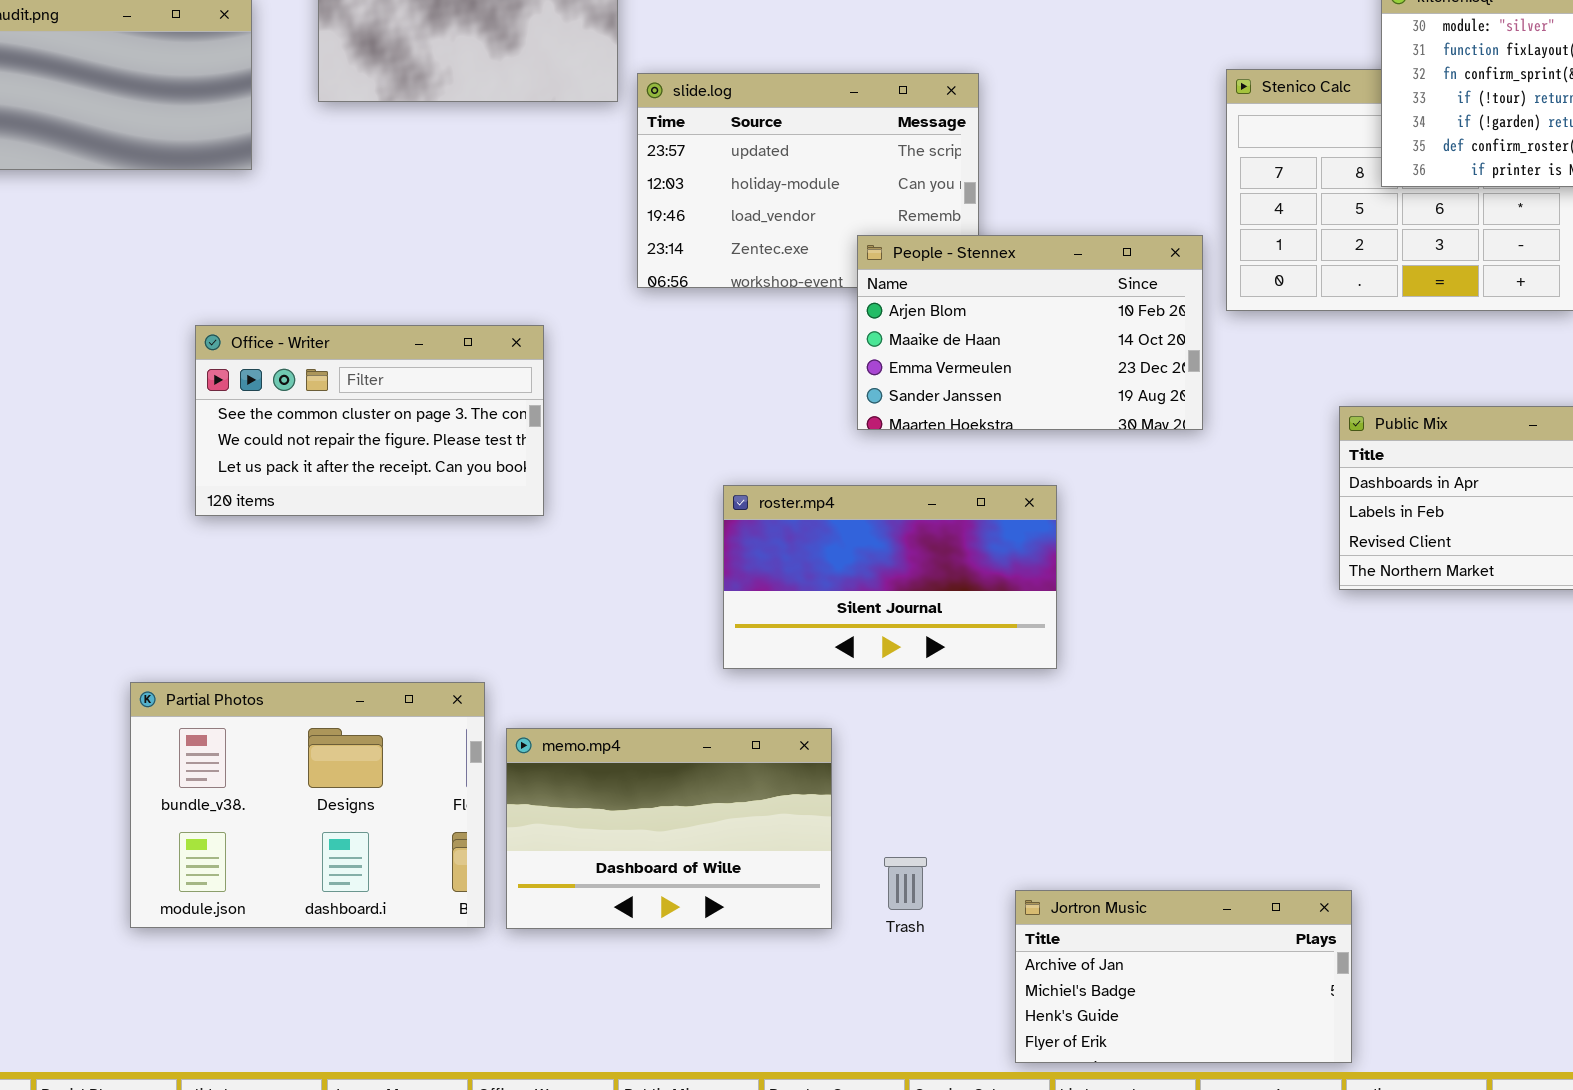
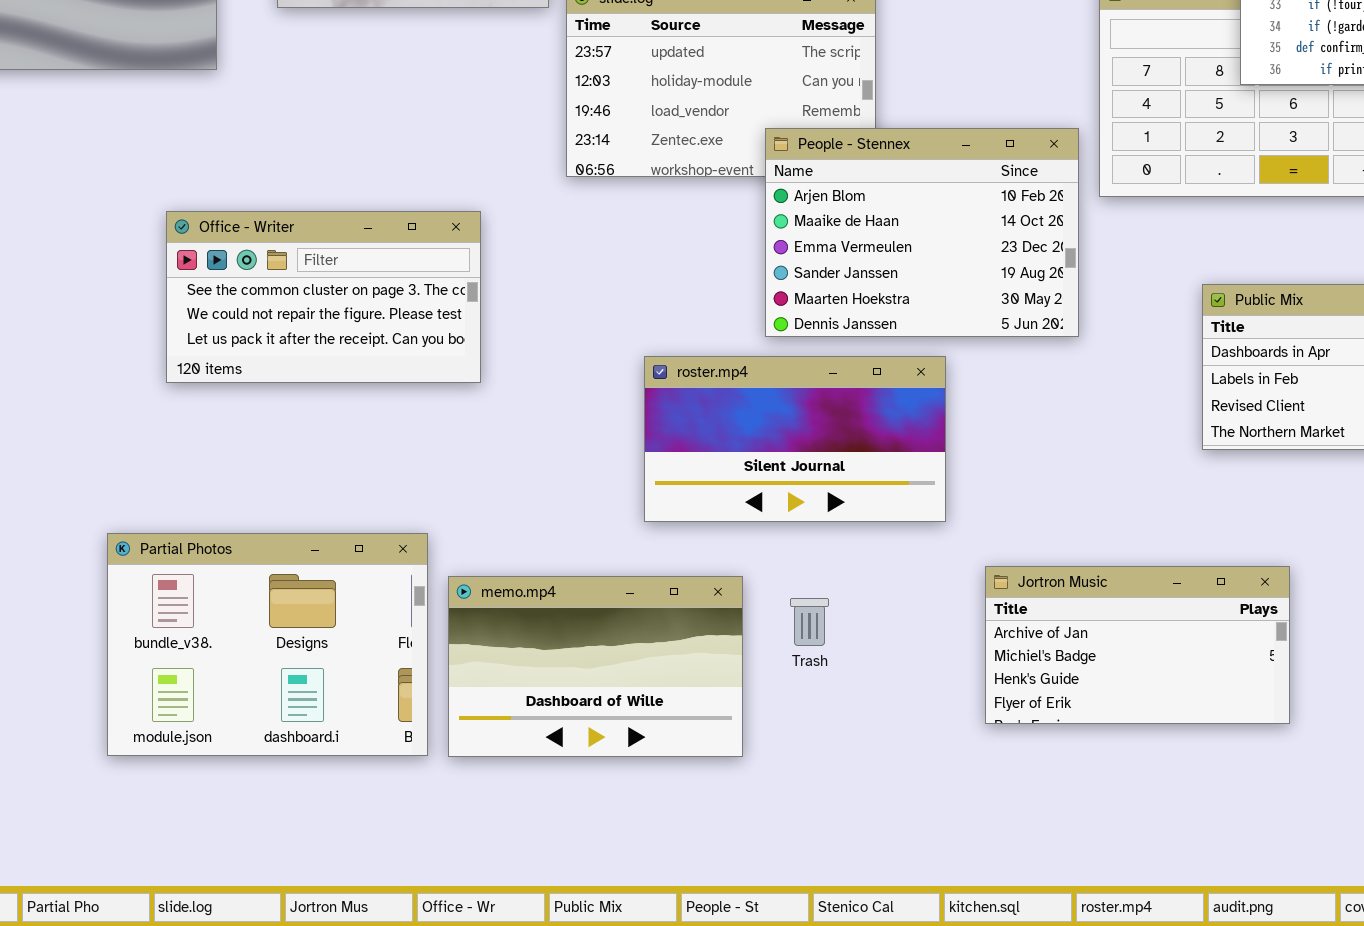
People - Stennex: [857,235,1203,430] -> [765,128,1079,337], resized
Trash: [884,857,927,910] -> [790,598,829,646], moved
Jortron Music: [1015,890,1352,1063] -> [985,566,1290,724], moved

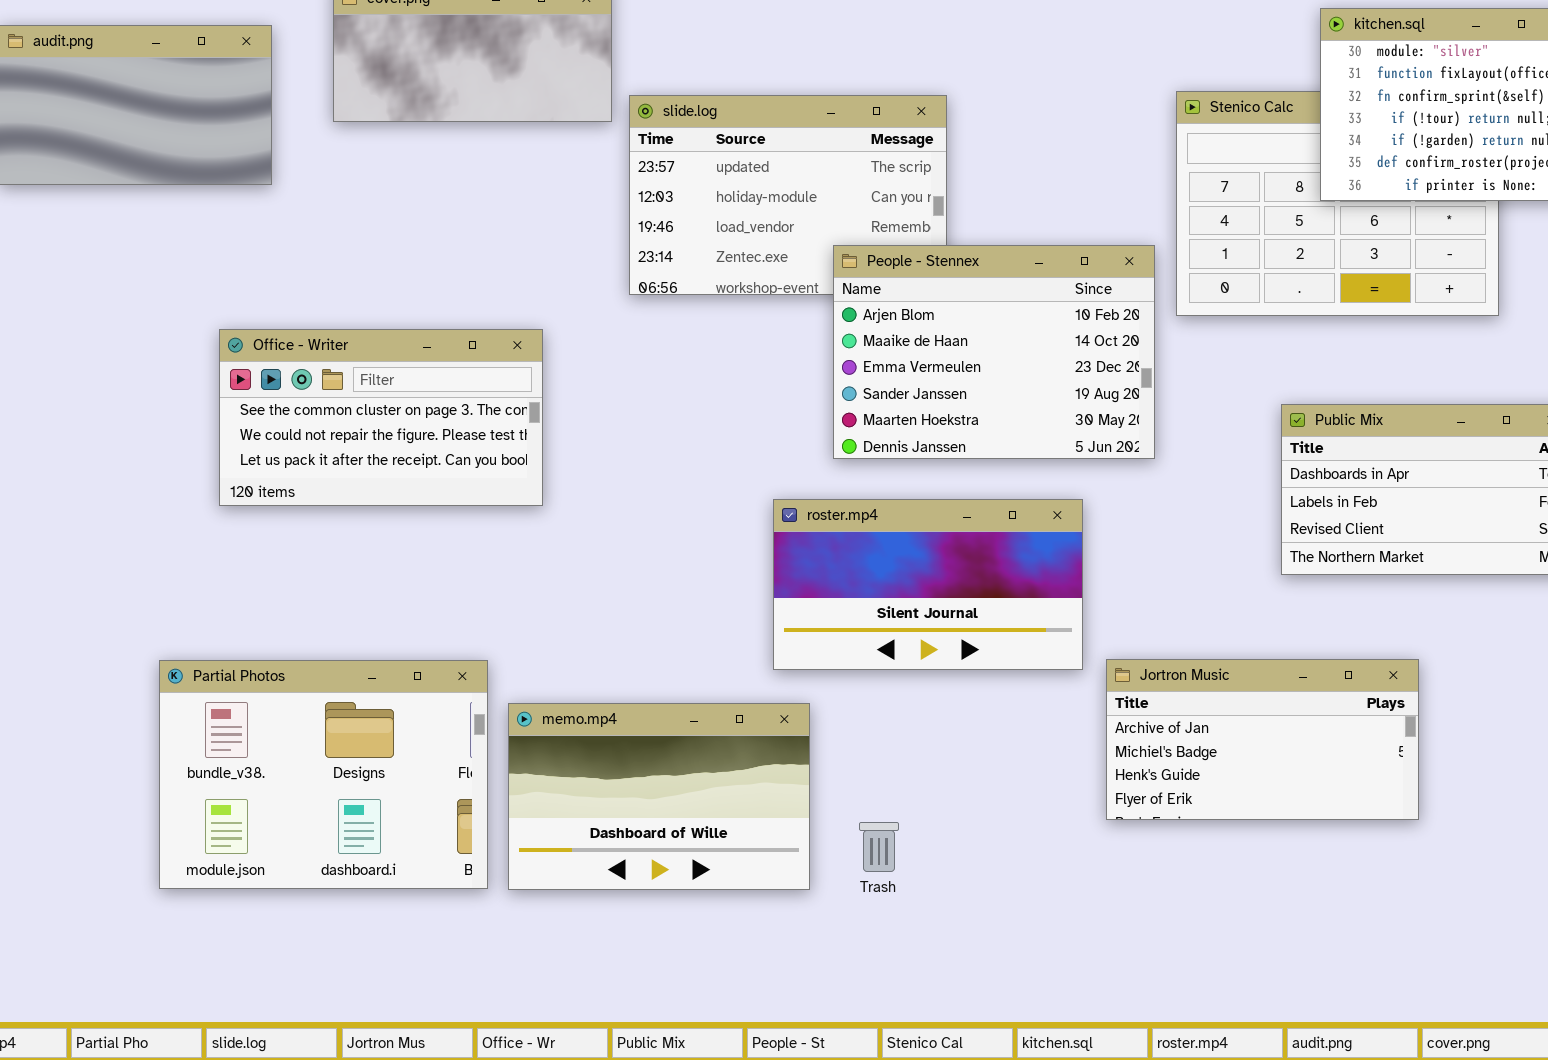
roster.mp4: [644,356,946,522] -> [773,499,1083,670], moved
Jortron Music: [985,566,1290,724] -> [1106,659,1419,820], moved
Trash: [790,598,829,646] -> [859,822,899,872], moved

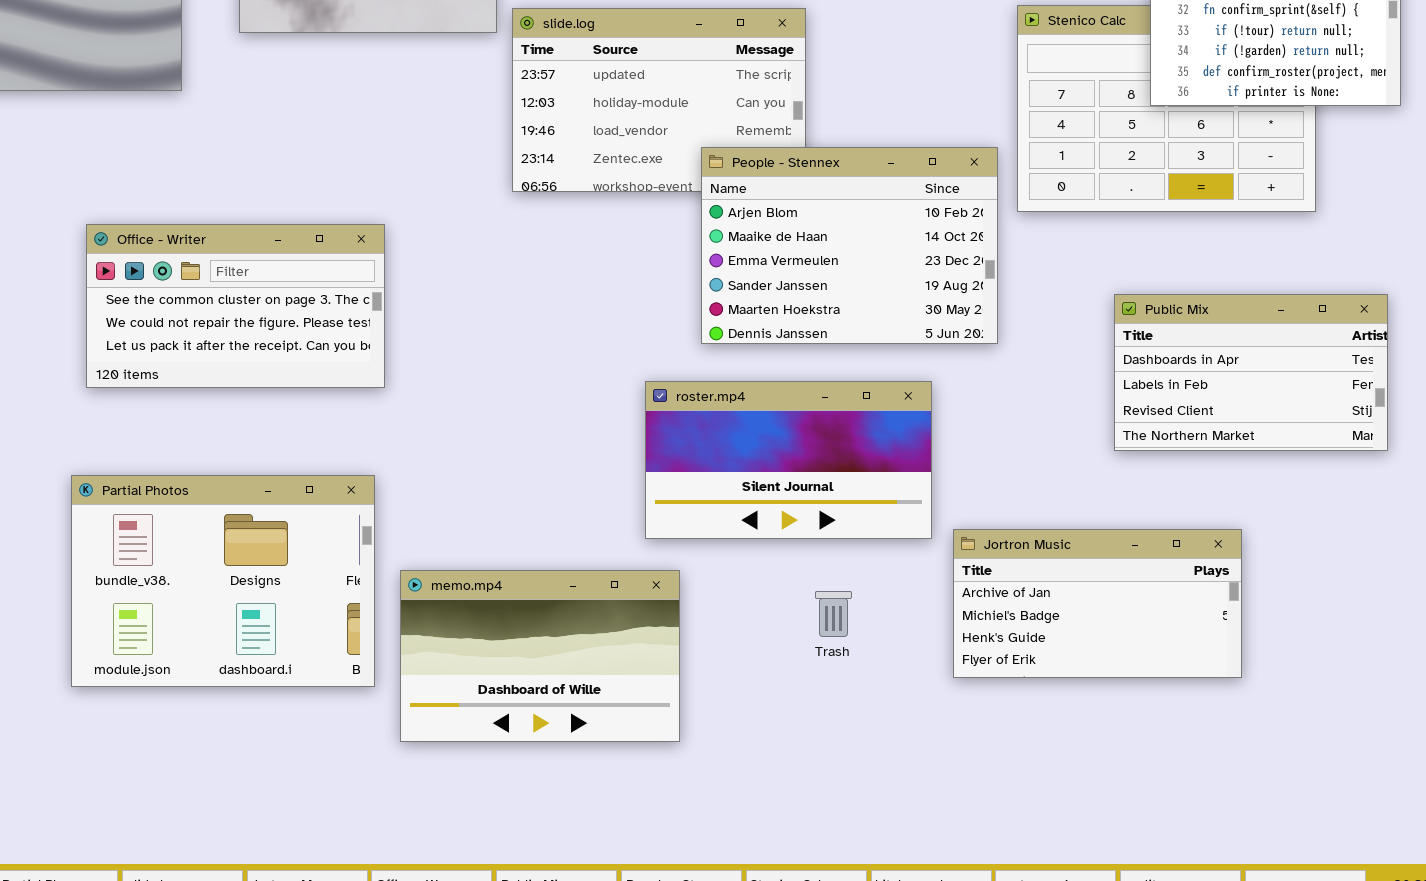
Office - Writer: [219,329,543,506] -> [86,224,385,388], moved
Partial Photos: [159,660,488,889] -> [71,475,375,687], moved
Trash: [859,822,899,872] -> [815,591,852,637], moved

